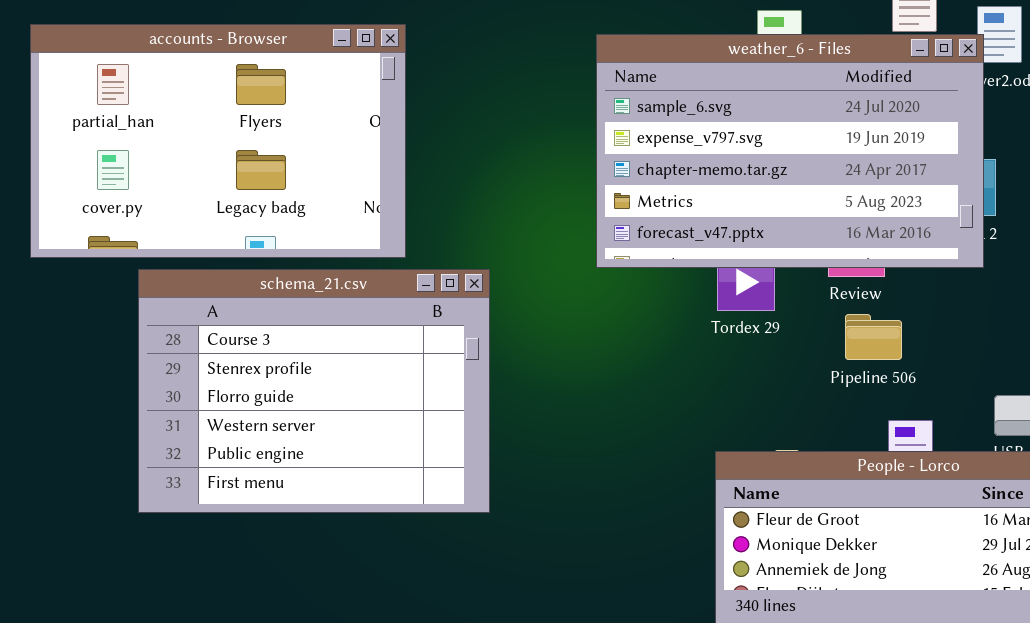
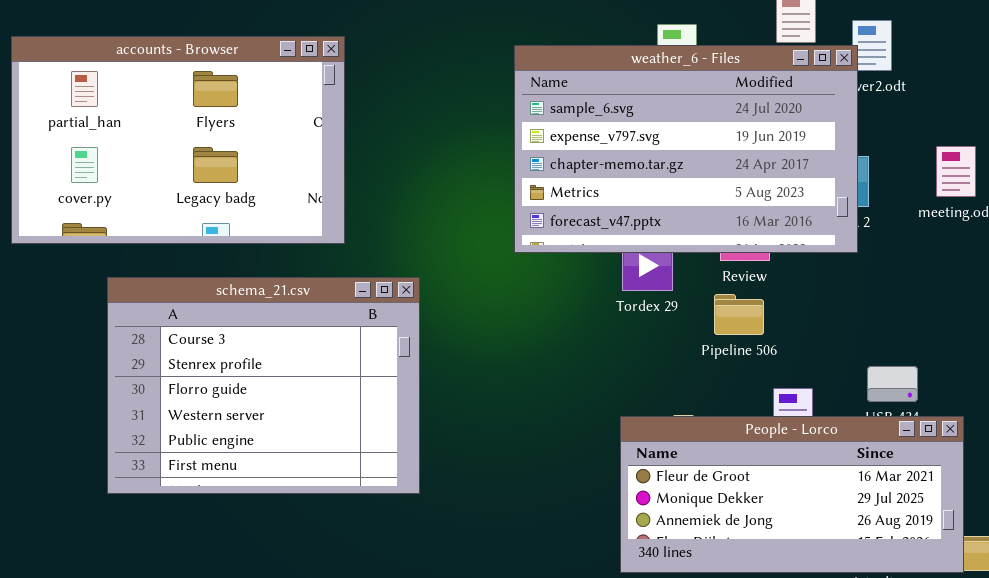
schema_21.csv: [138,269,490,513] -> [107,277,420,494], moved
Pipeline 506: [845,314,902,360] -> [714,294,764,335], moved

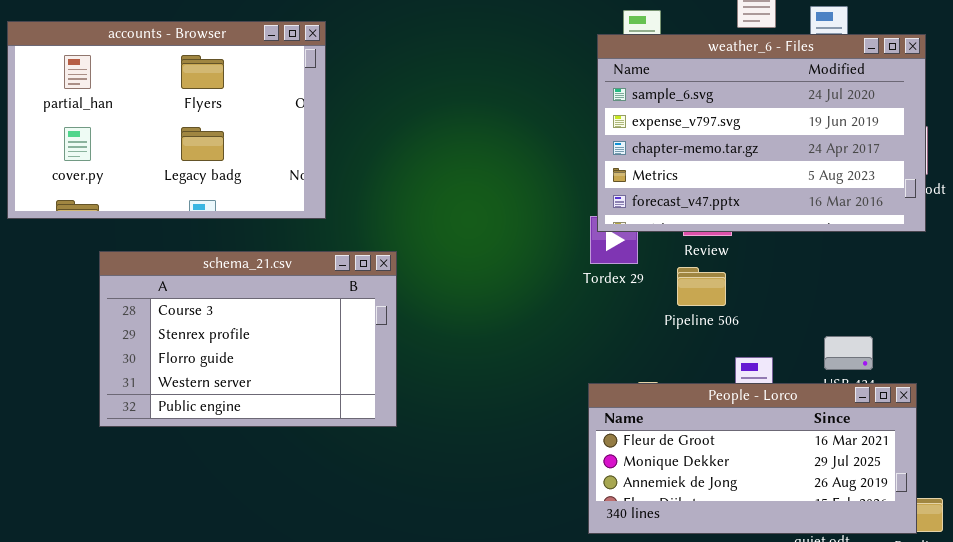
weather_6 - Files: [514,45,858,253] -> [597,34,926,232], moved
schema_21.csv: [107,277,420,494] -> [99,251,397,427], resized

